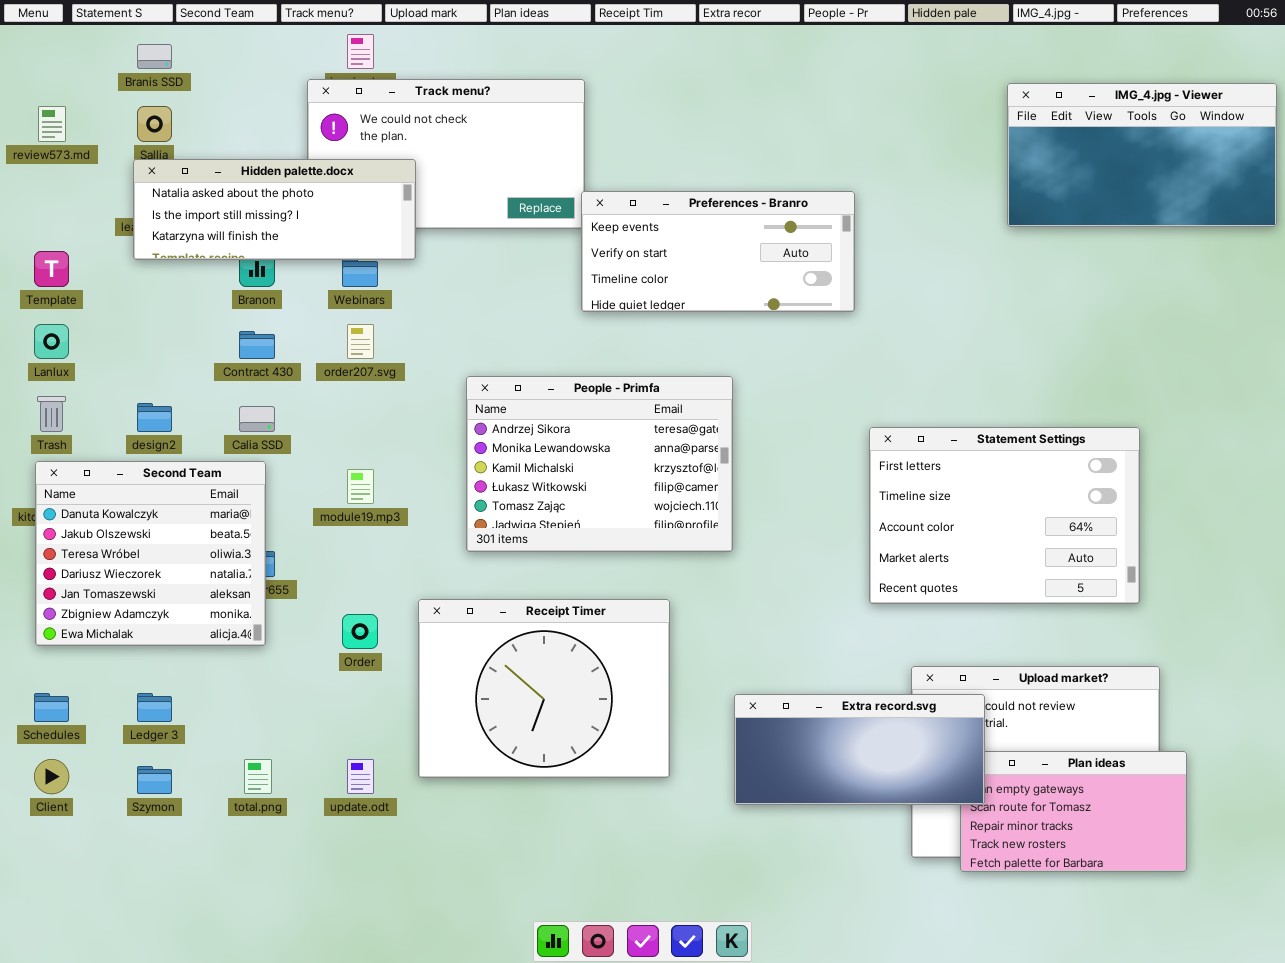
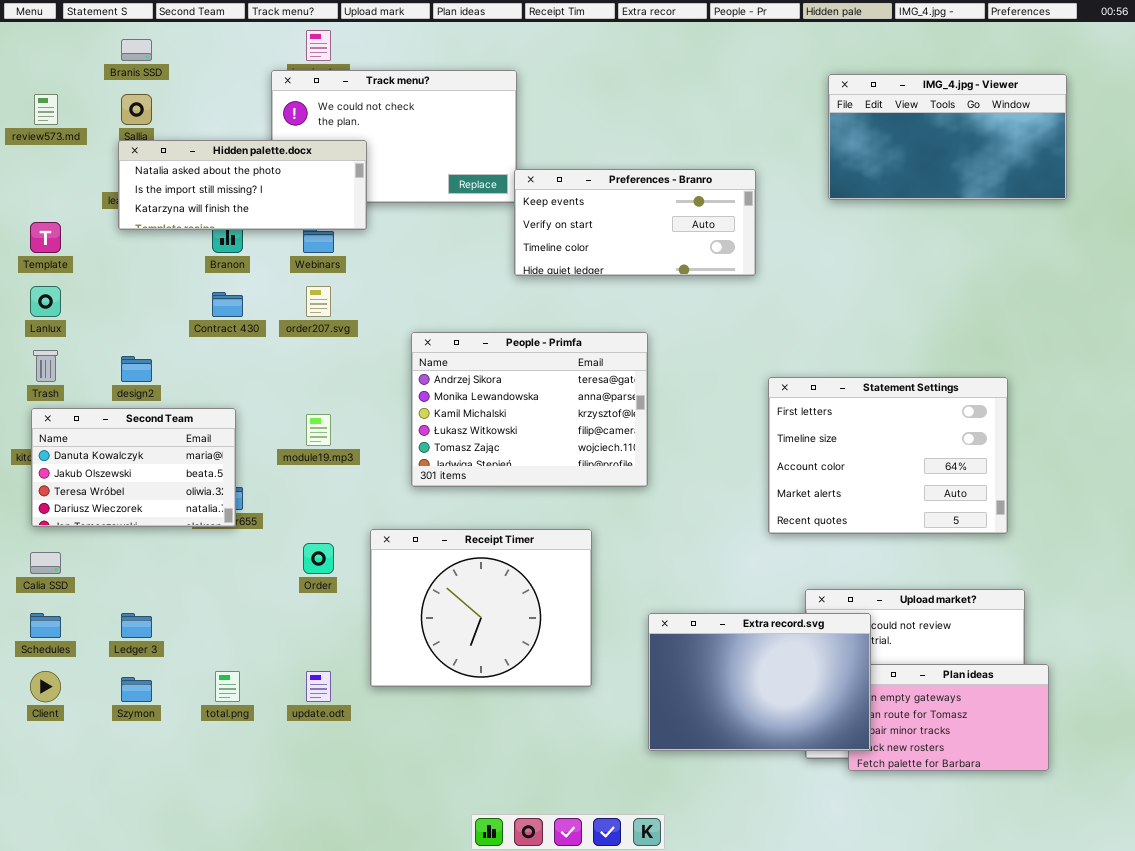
IMG_4.jpg - Viewer: [1007,83,1277,227] -> [828,74,1067,200], moved
Calia SSD: [239,406,275,432] -> [30,552,61,574], moved
Second Team: [35,461,266,646] -> [31,408,236,527], resized
Extra record.svg: [734,694,985,805] -> [648,613,871,751], resized

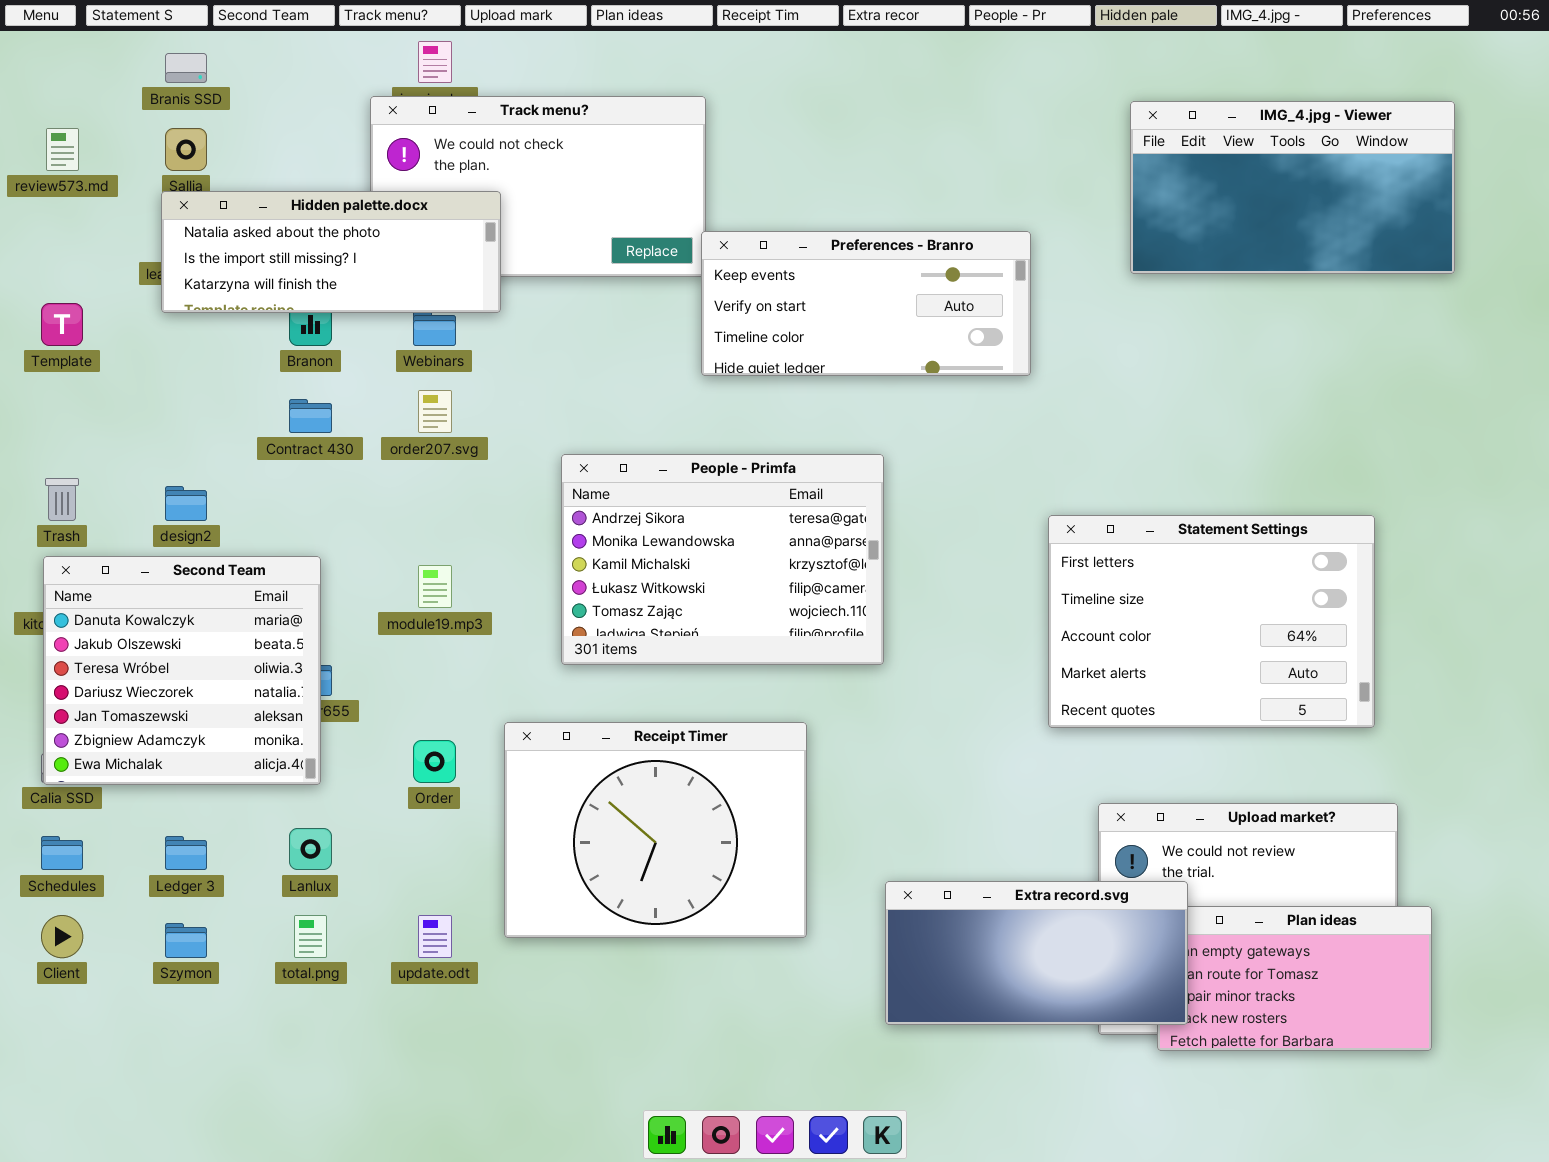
Lanlux: [30,286,61,317] -> [289,828,332,870], moved
Second Team: [31,408,236,527] -> [43,556,321,785], resized
Extra record.svg: [648,613,871,751] -> [885,881,1188,1025], resized

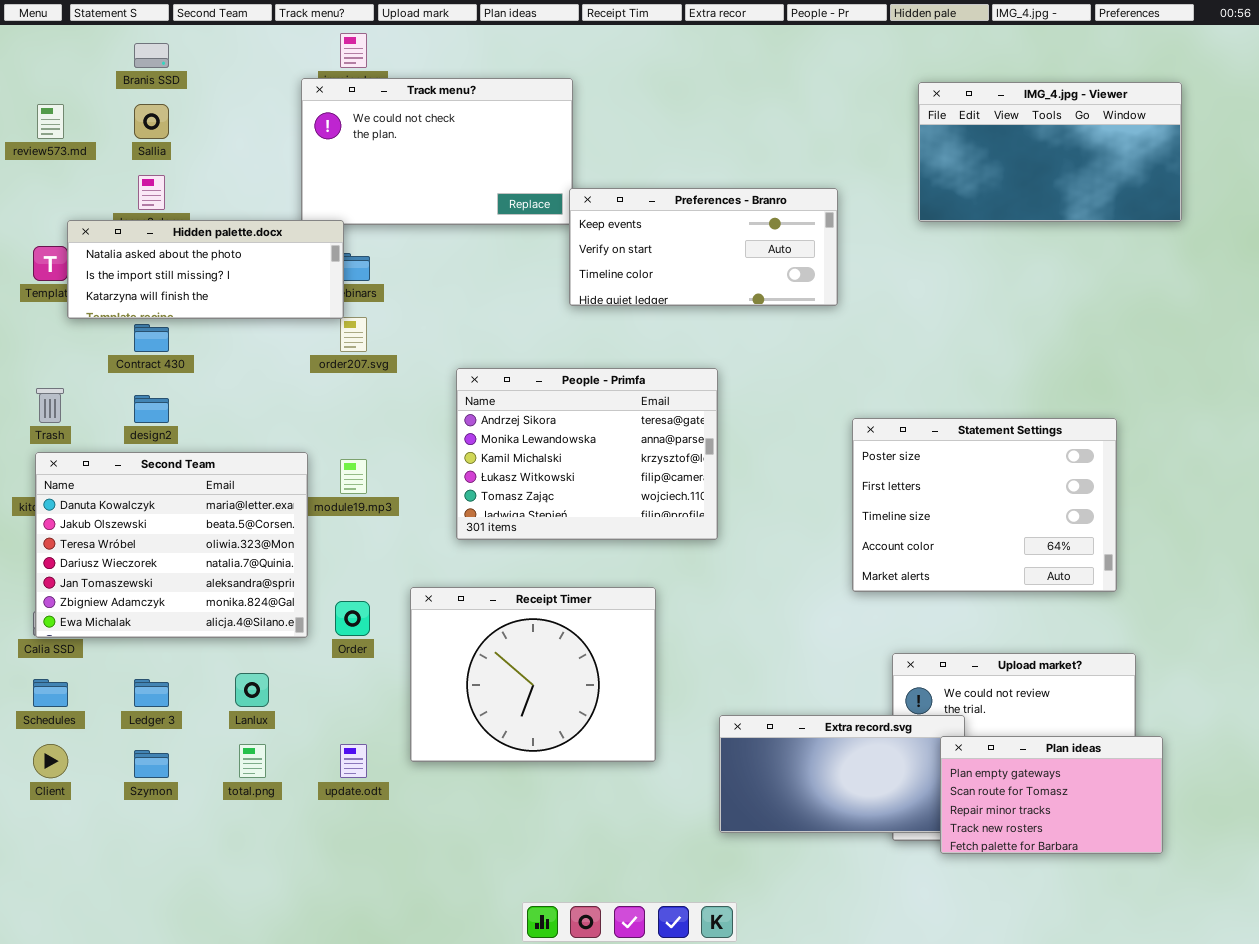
Hidden palette.docx: [161,191,501,313] -> [67,220,344,319], moved
Contract 430: [289,399,332,433] -> [134,324,169,352], moved
Statement Settings: [1048,515,1375,728] -> [852,418,1117,592], scrolled up 1 row
Second Team: [43,556,321,785] -> [35,452,308,638], resized
Plan ideas: [1157,906,1432,1051] -> [940,736,1163,854], raised

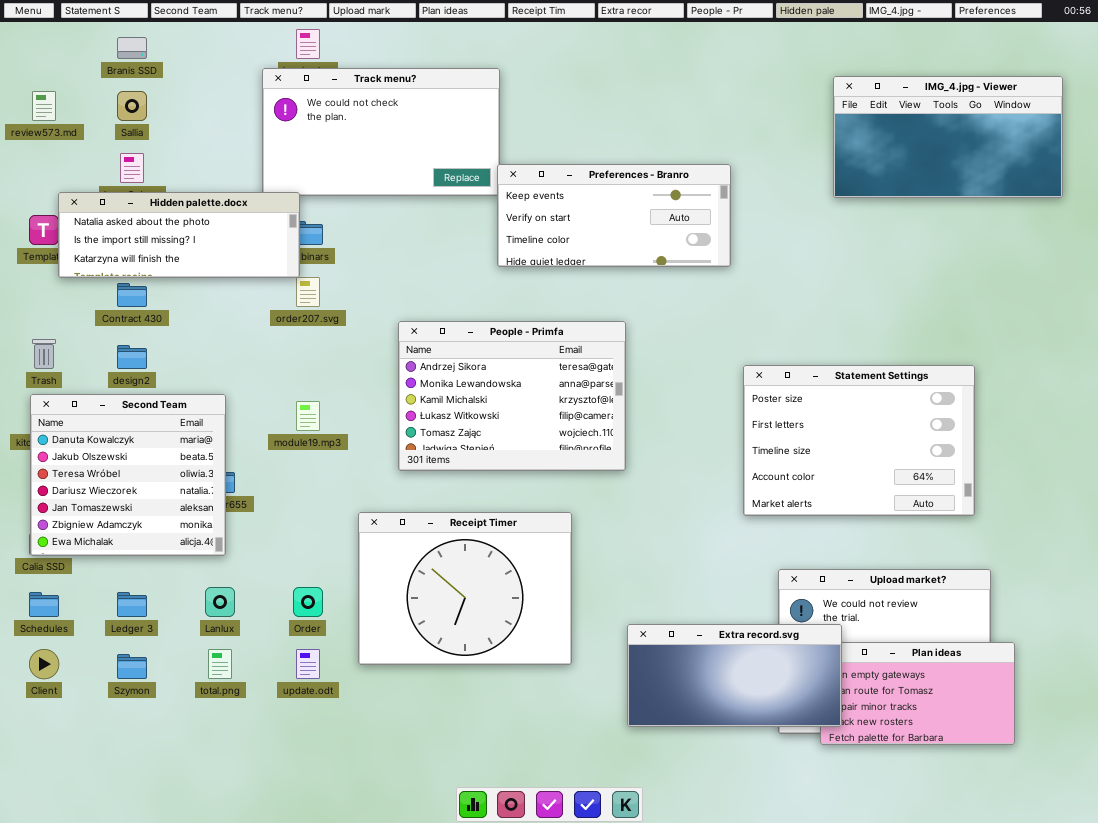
IMG_4.jpg - Viewer: [918,82,1182,222] -> [833,76,1063,198], moved
Second Team: [35,452,308,638] -> [30,394,226,556], resized
Order: [335,601,370,636] -> [293,587,323,617], moved
Extra record.svg: [719,715,965,833] -> [627,624,842,727], raised

